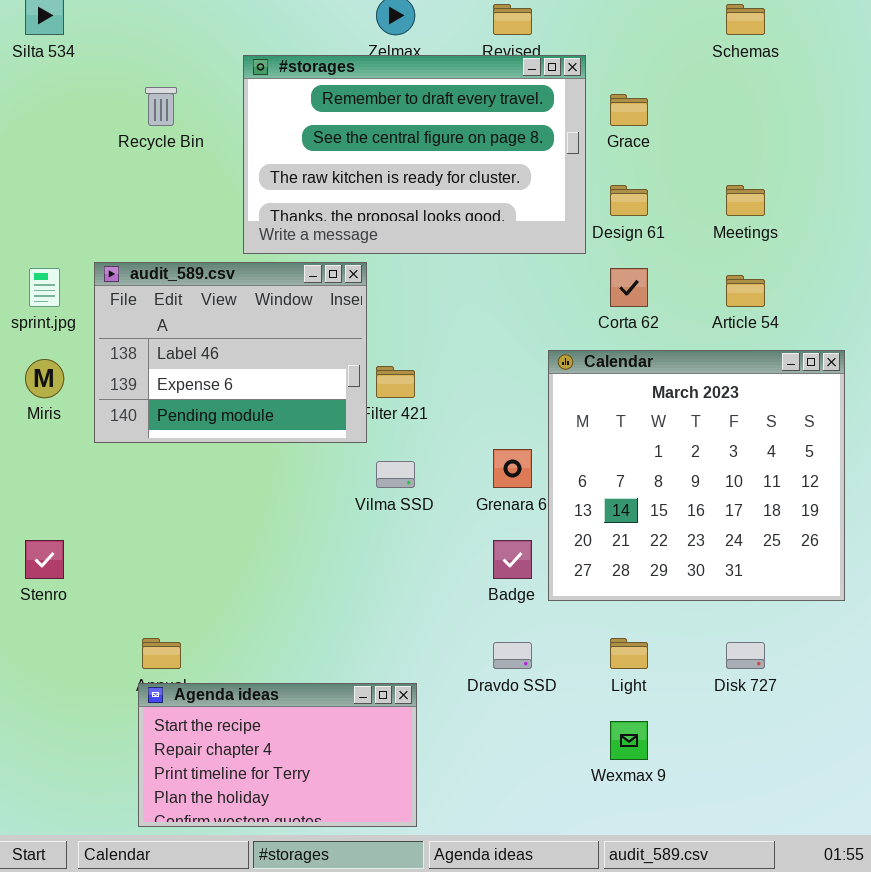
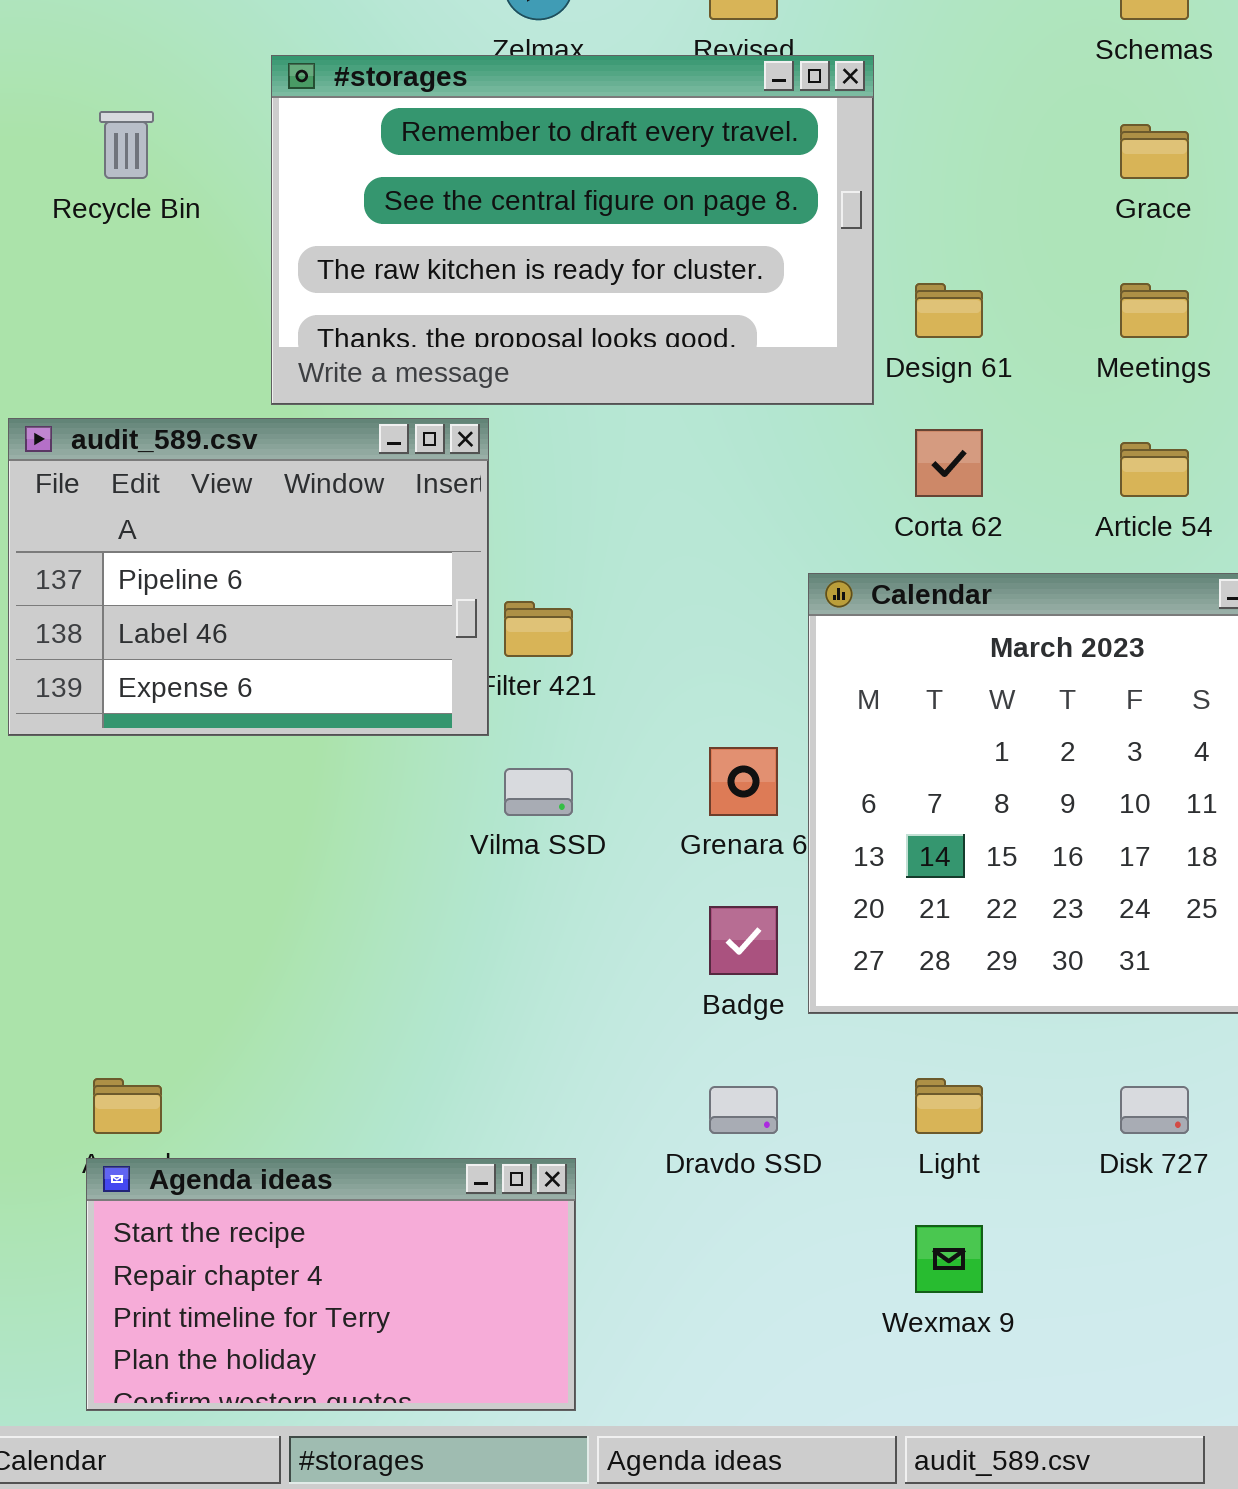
Grace: [610,94,648,126] -> [1120,124,1189,179], moved
audit_589.csv: [94,262,367,443] -> [8,418,489,736], scrolled up 1 row

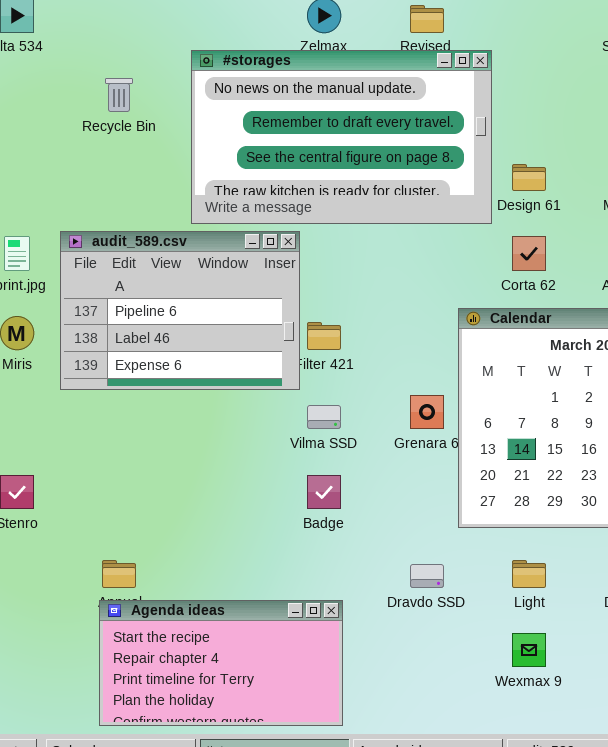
#storages: [271,55,874,405] -> [191,50,492,224], scrolled up 1 row
Badge: [709,906,778,975] -> [307,475,341,509], moved

